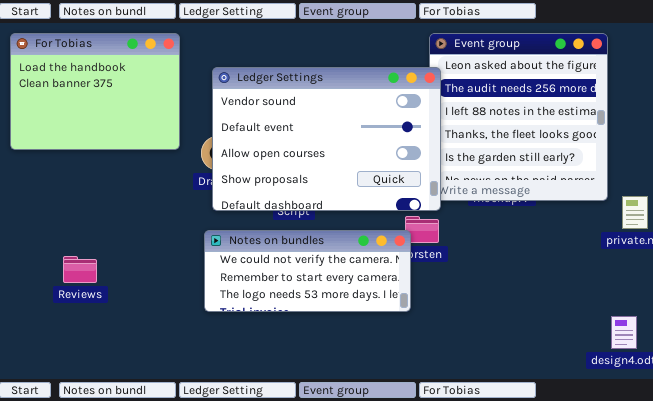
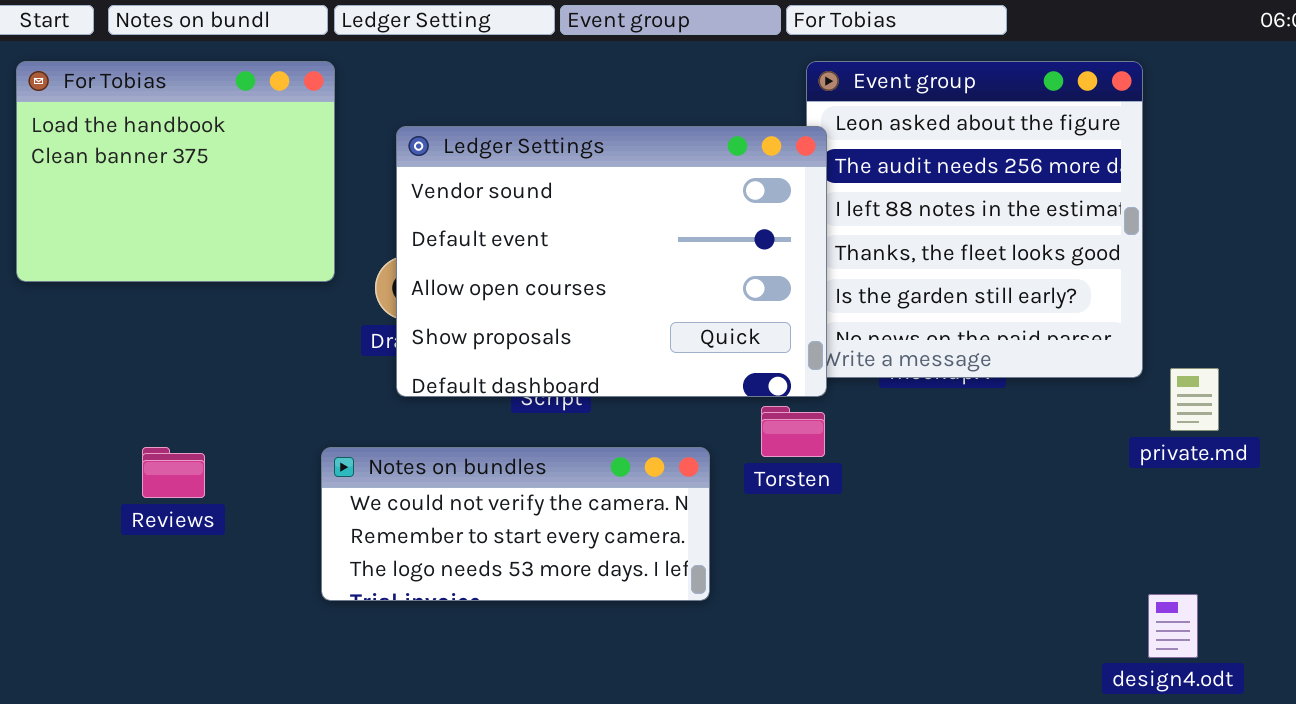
Notes on bundles: [204,230,411,312] -> [321,447,710,601], moved
Reviews: [63,256,97,283] -> [142,447,205,498], moved

